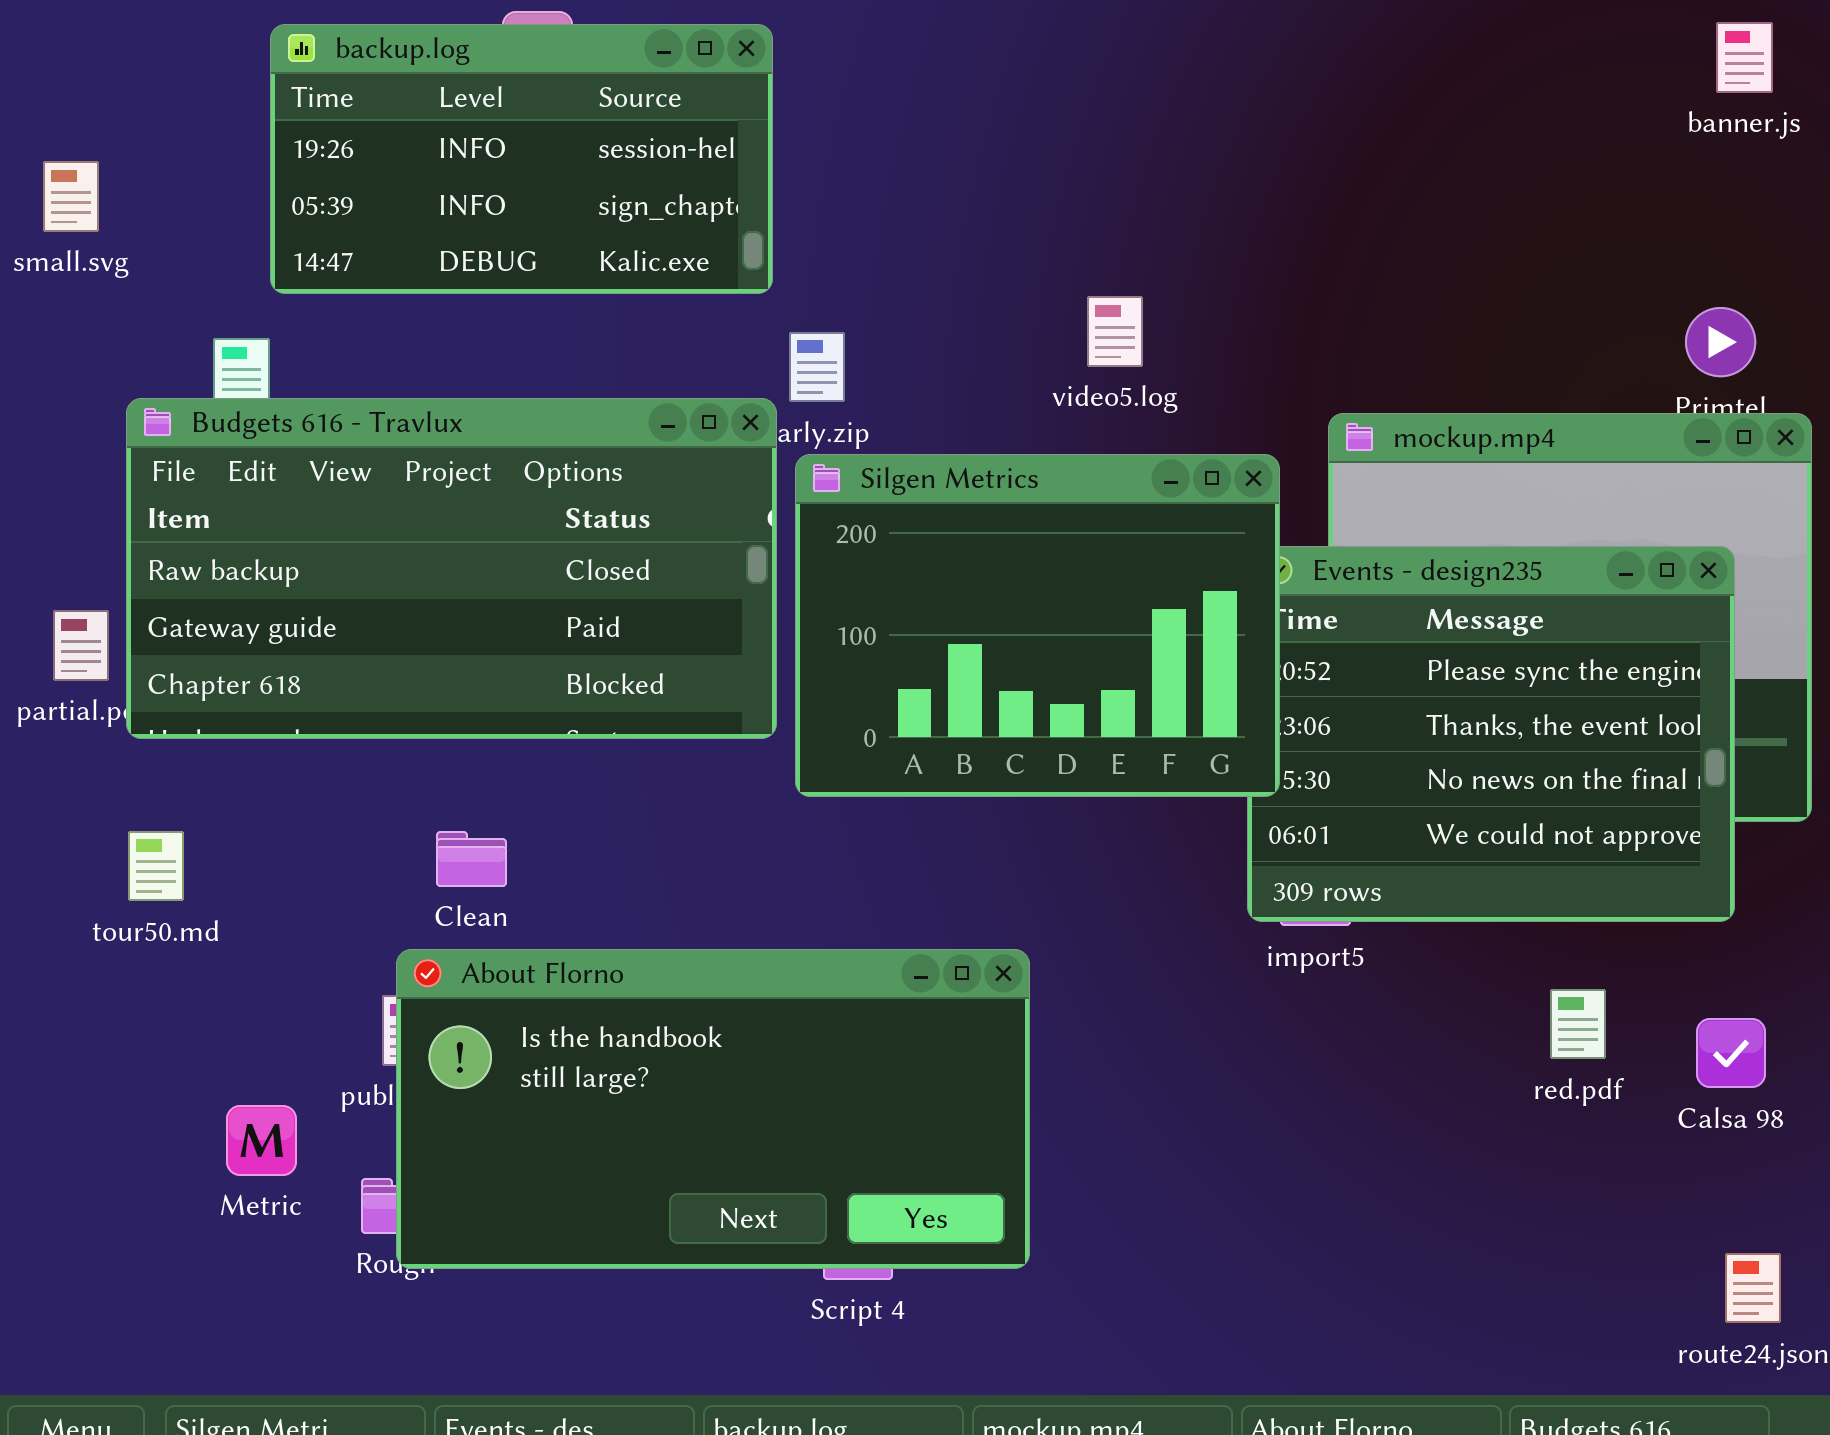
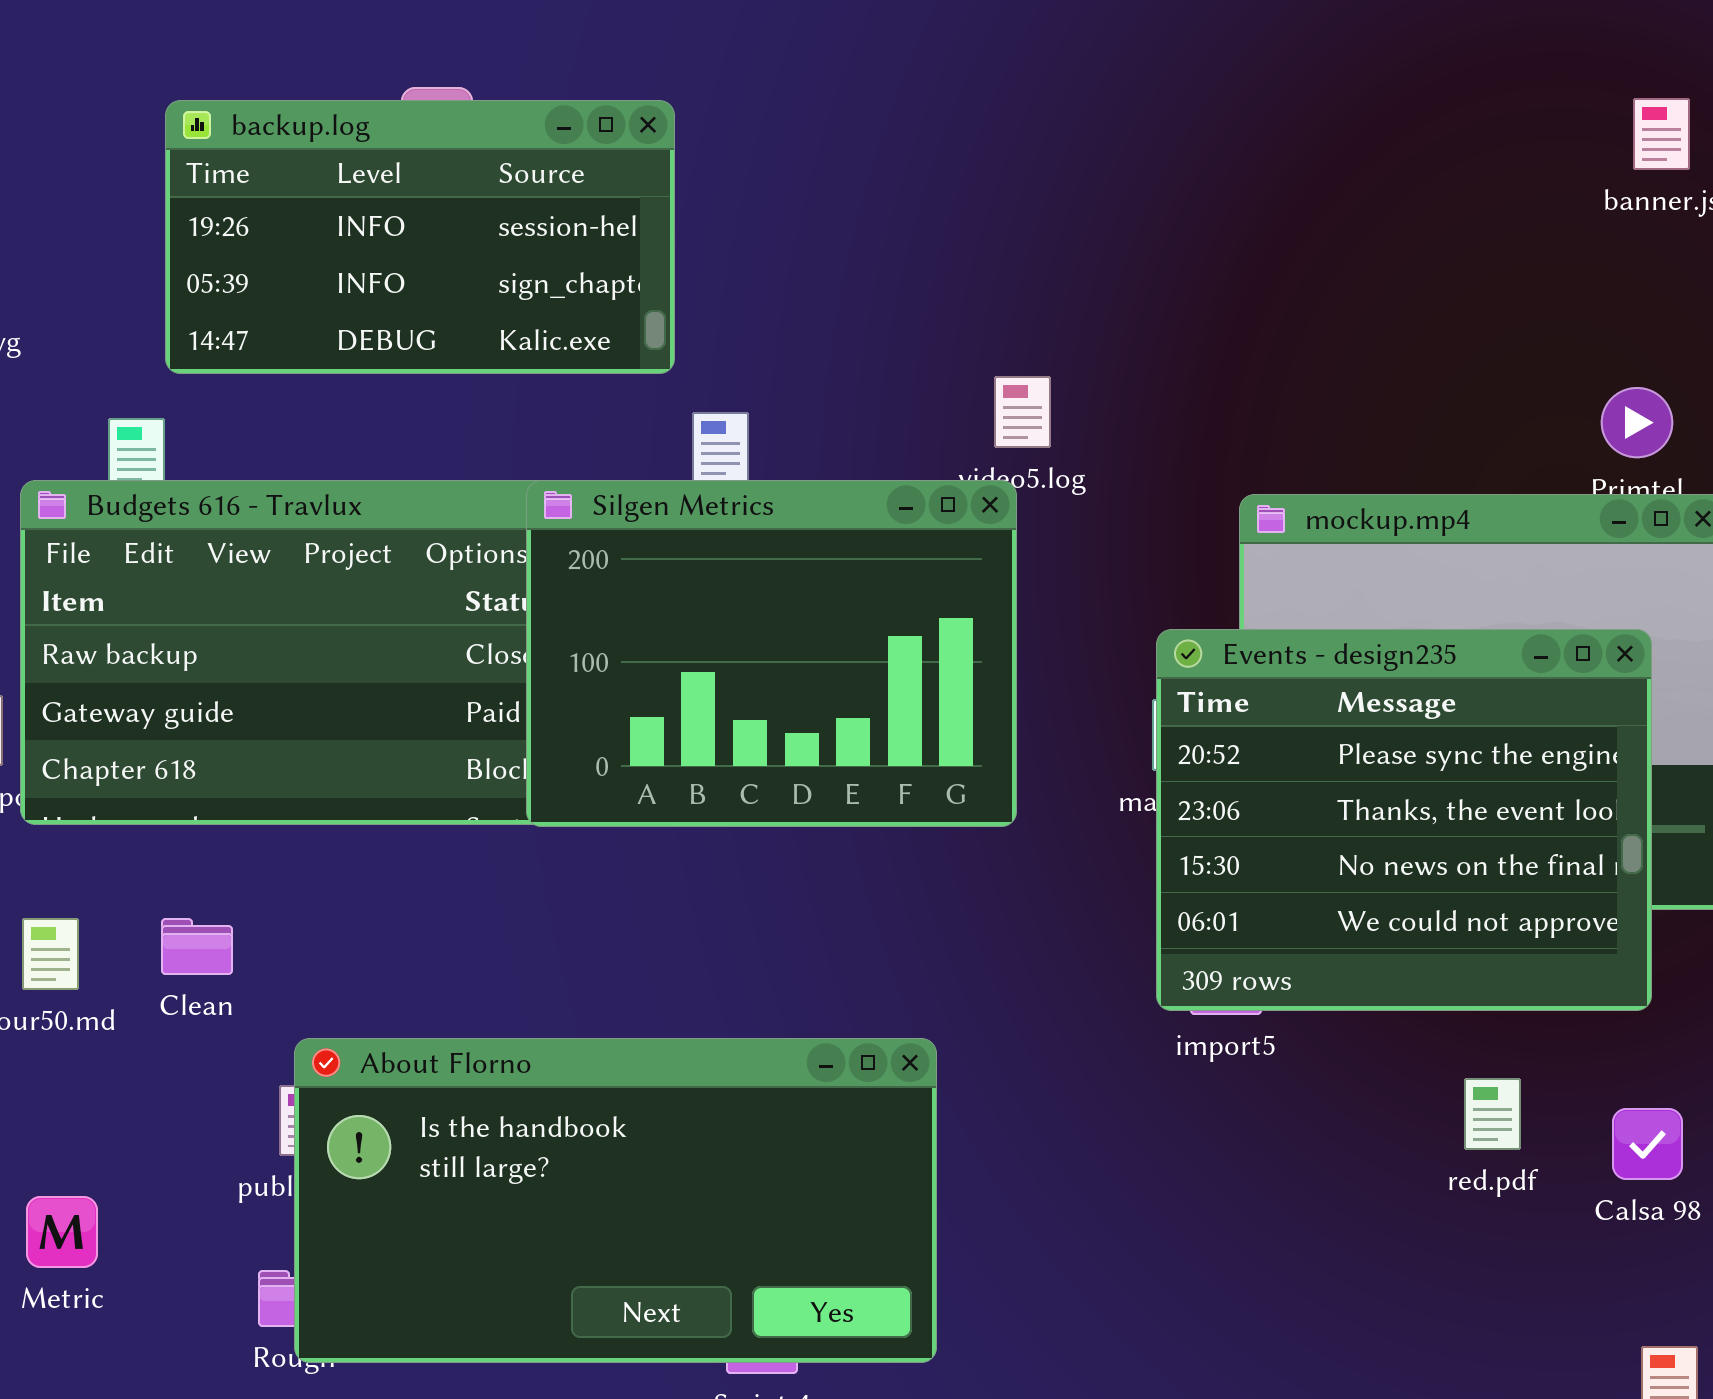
Silgen Metrics: [795,454,1280,797] -> [526,480,1017,827], moved
Clean: [436,831,507,887] -> [161,918,233,975], moved
Metric: [226,1105,297,1176] -> [26,1196,98,1268], moved

